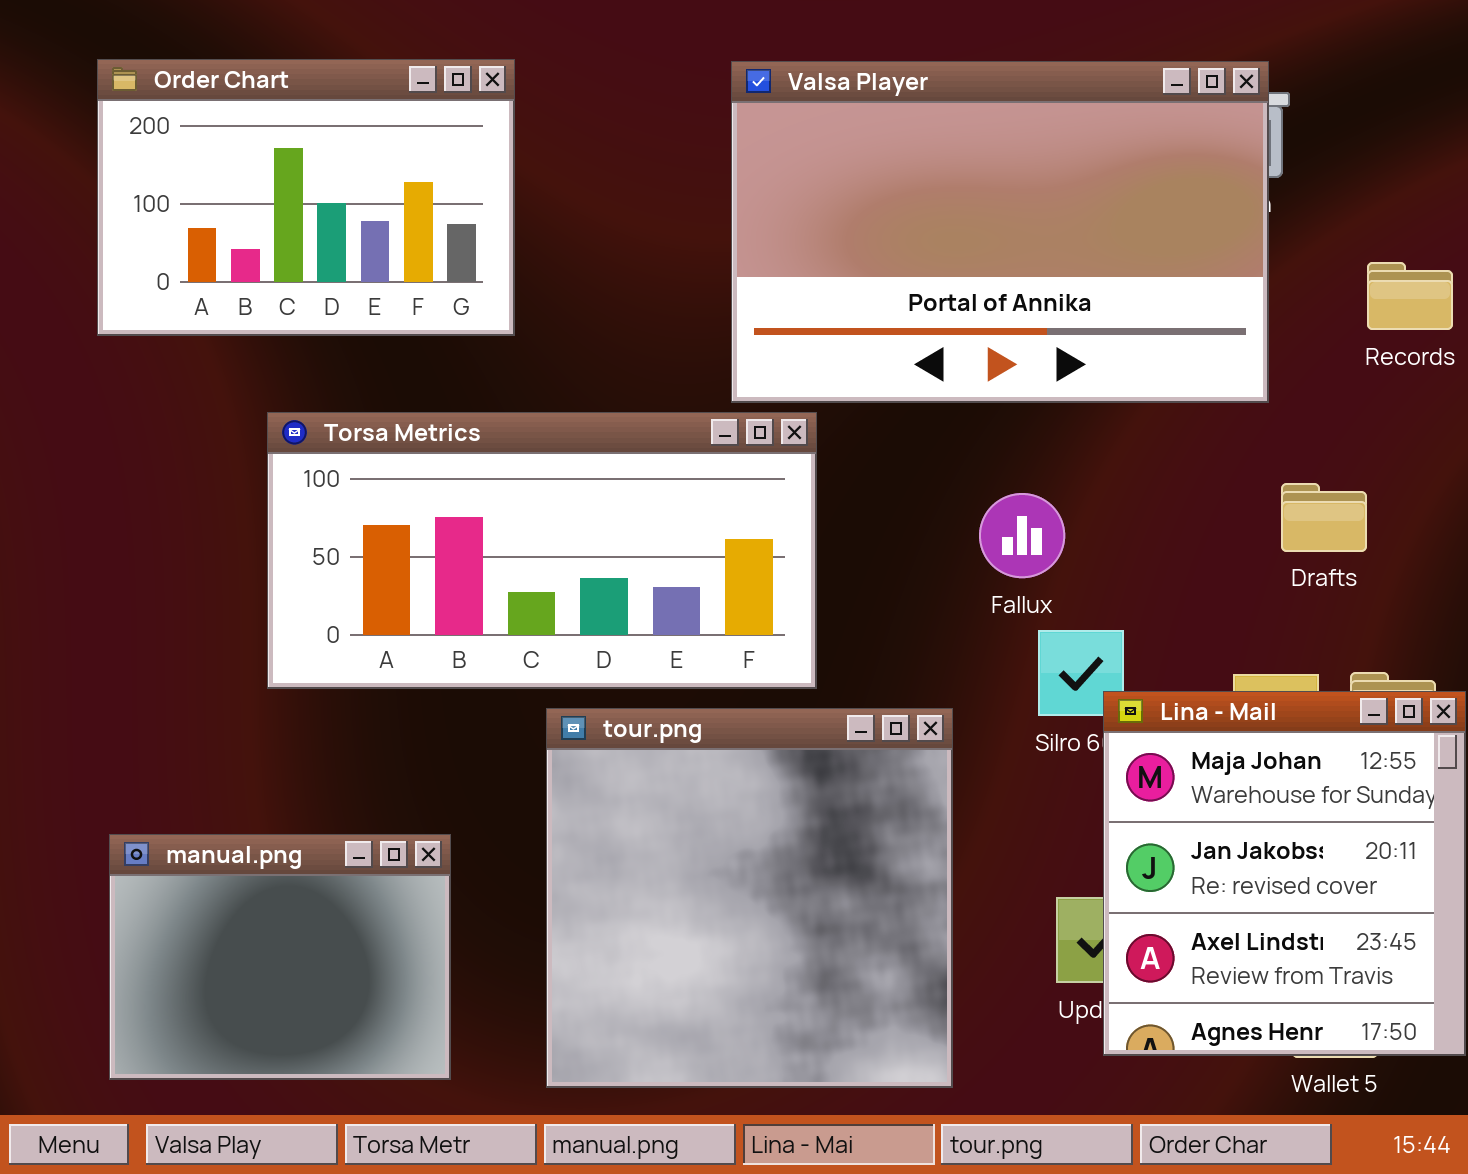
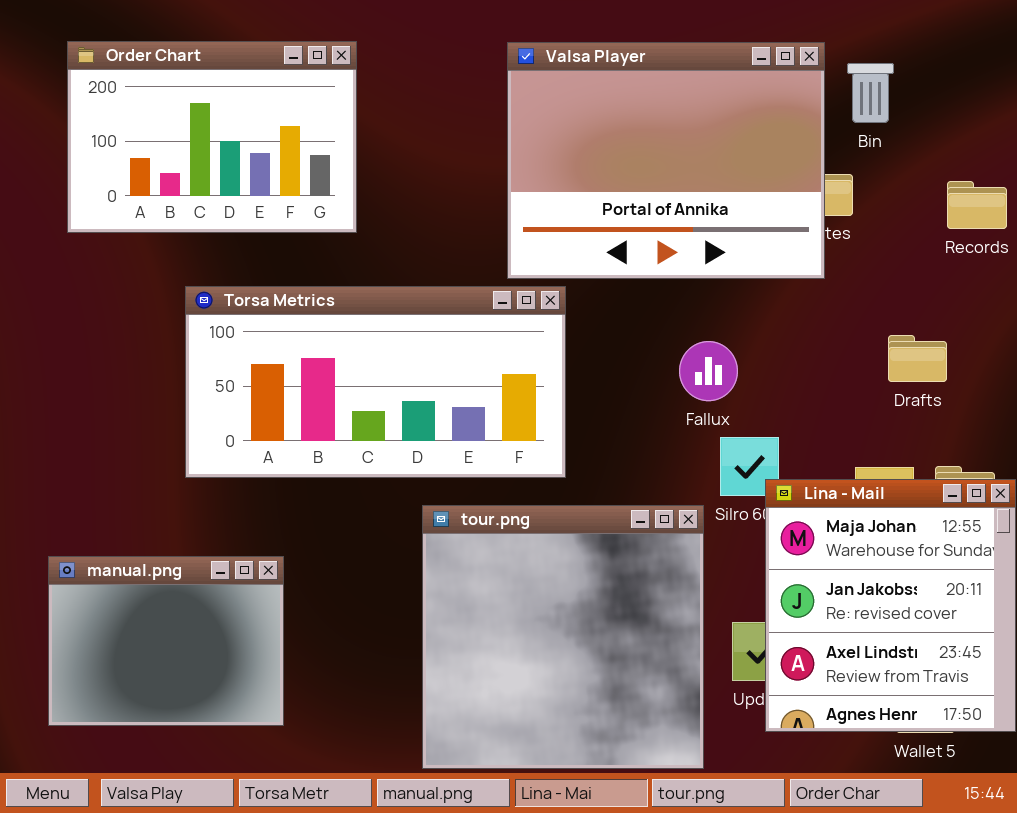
Valsa Player: [731,61,1269,403] -> [507,42,825,279], resized
tour.png: [546,708,953,1088] -> [422,505,704,769], moved
manual.png: [109,834,451,1080] -> [48,556,284,726], moved

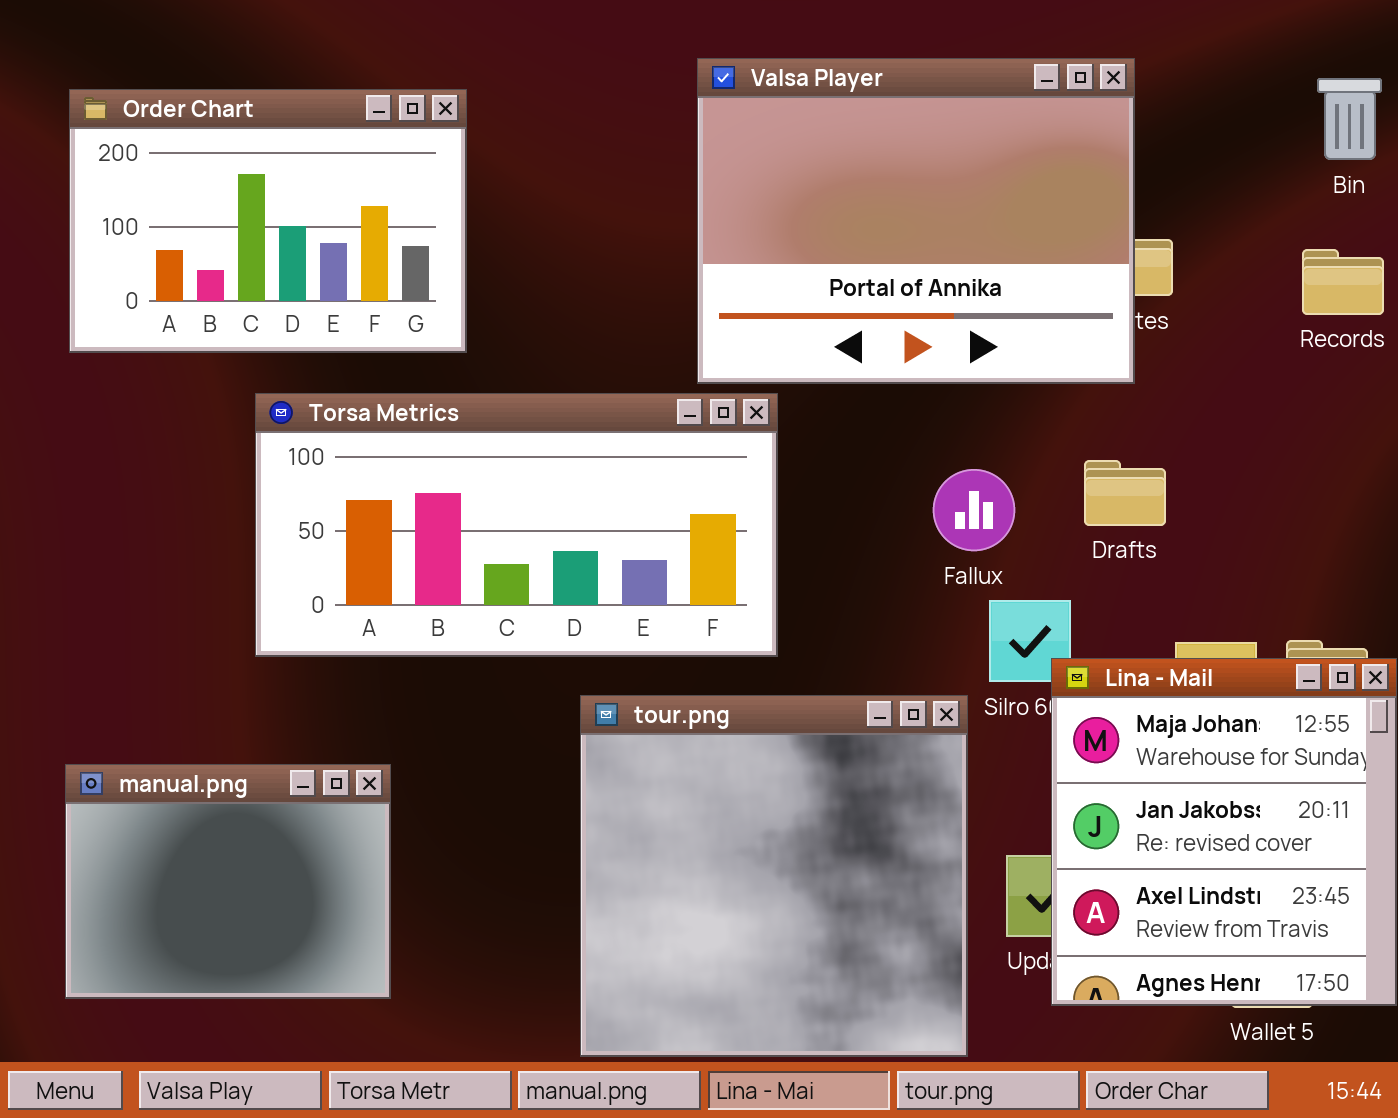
Order Chart: [67,41,357,233] -> [69,89,467,353], moved
Bin: [847,63,894,123] -> [1317,78,1382,160], moved
Drafts: [888,335,947,382] -> [1084,460,1166,526], moved

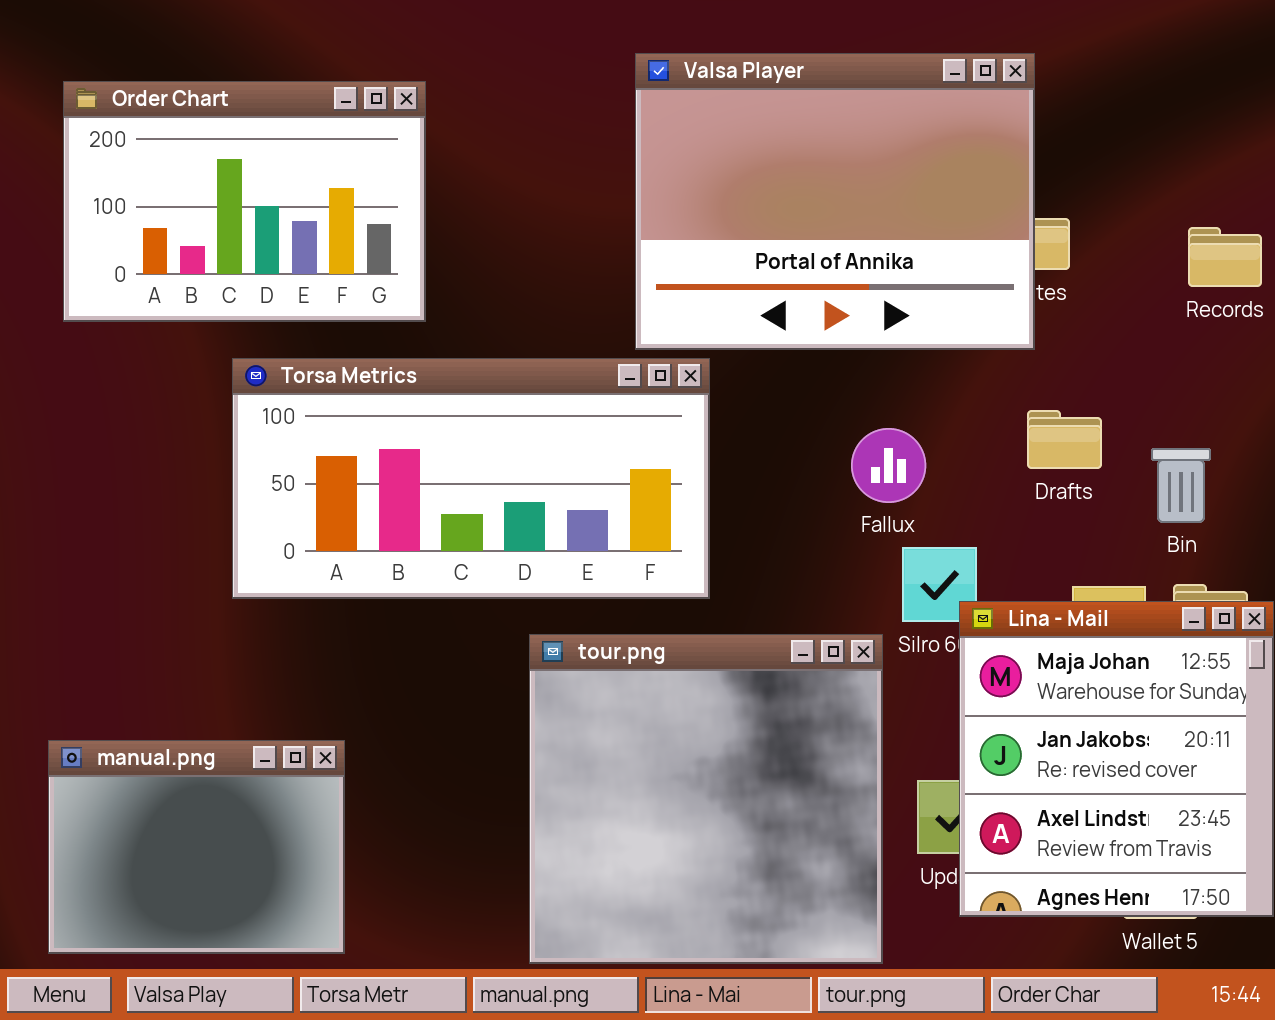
Bin: [1317,78,1382,160] -> [1151,448,1211,523], moved
Drafts: [1084,460,1166,526] -> [1027,410,1102,469], moved
manual.png: [65,764,391,999] -> [48,740,345,954], moved

